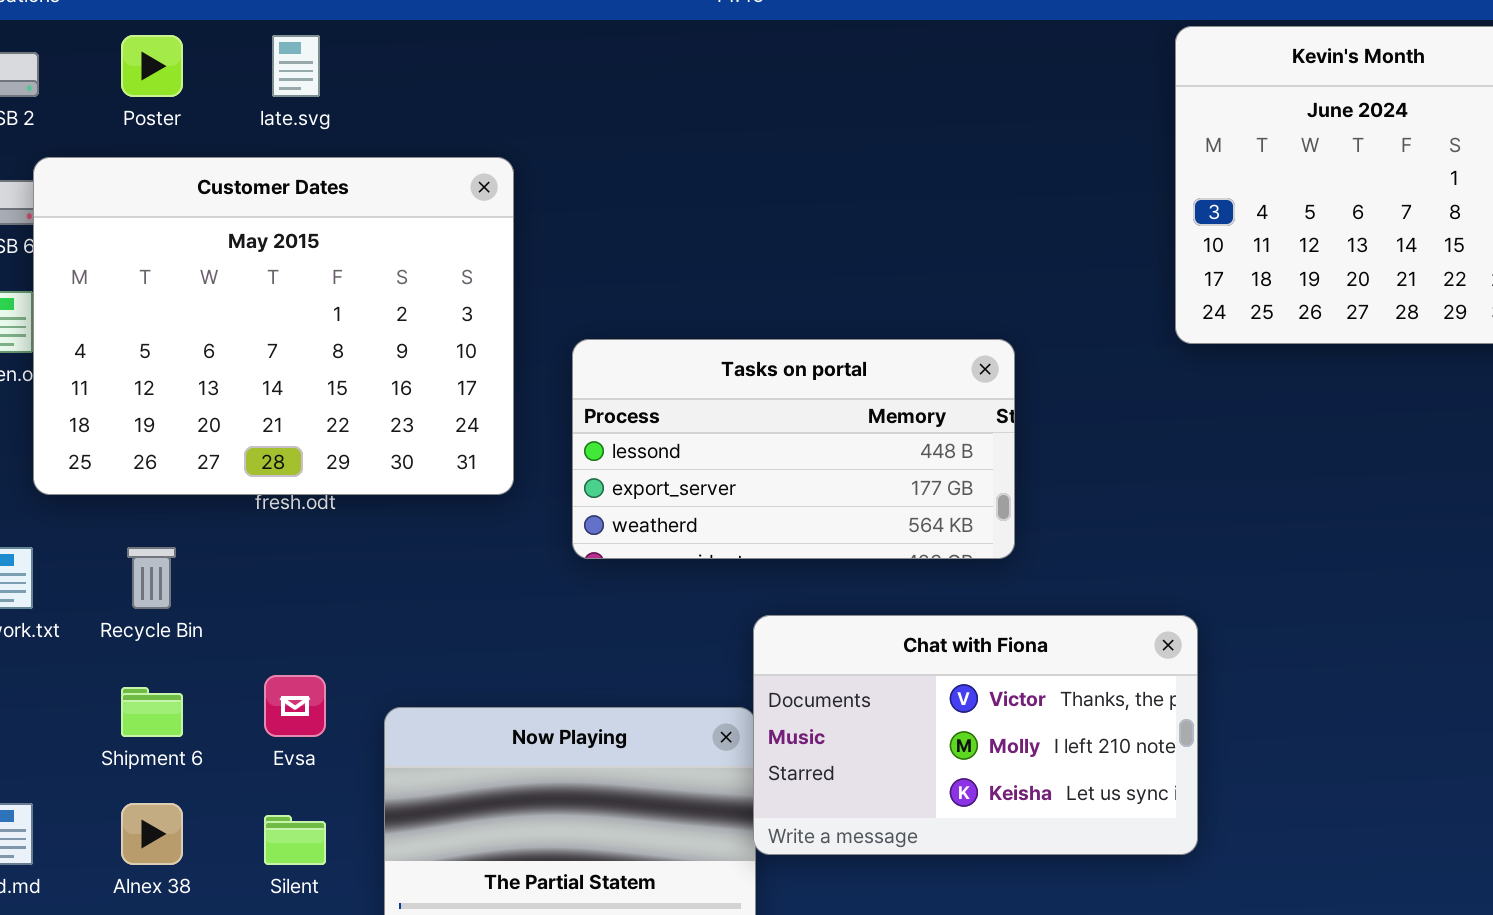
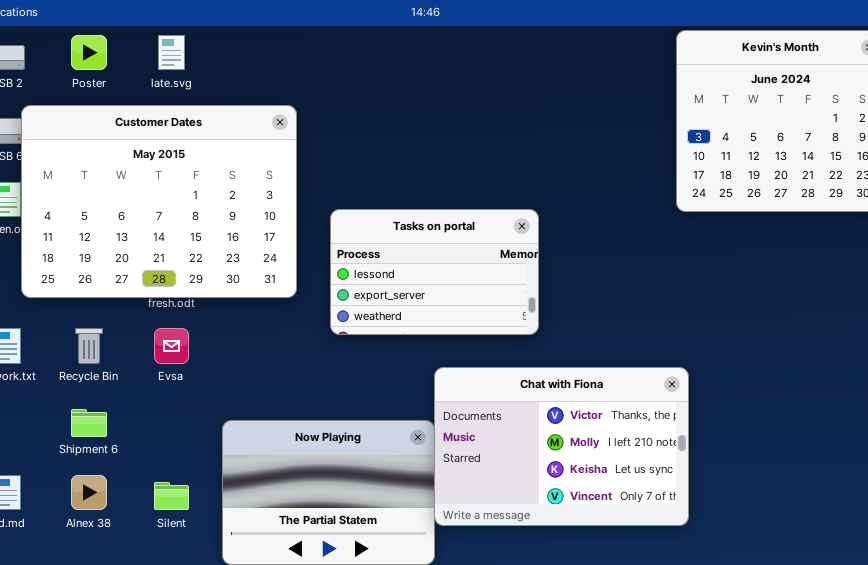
Tasks on portal: [572,339,1015,559] -> [330,209,539,335], resized
Chat with Fiona: [753,615,1198,855] -> [434,367,689,526], resized
Evsa: [264,675,326,737] -> [154,328,189,364], moved

